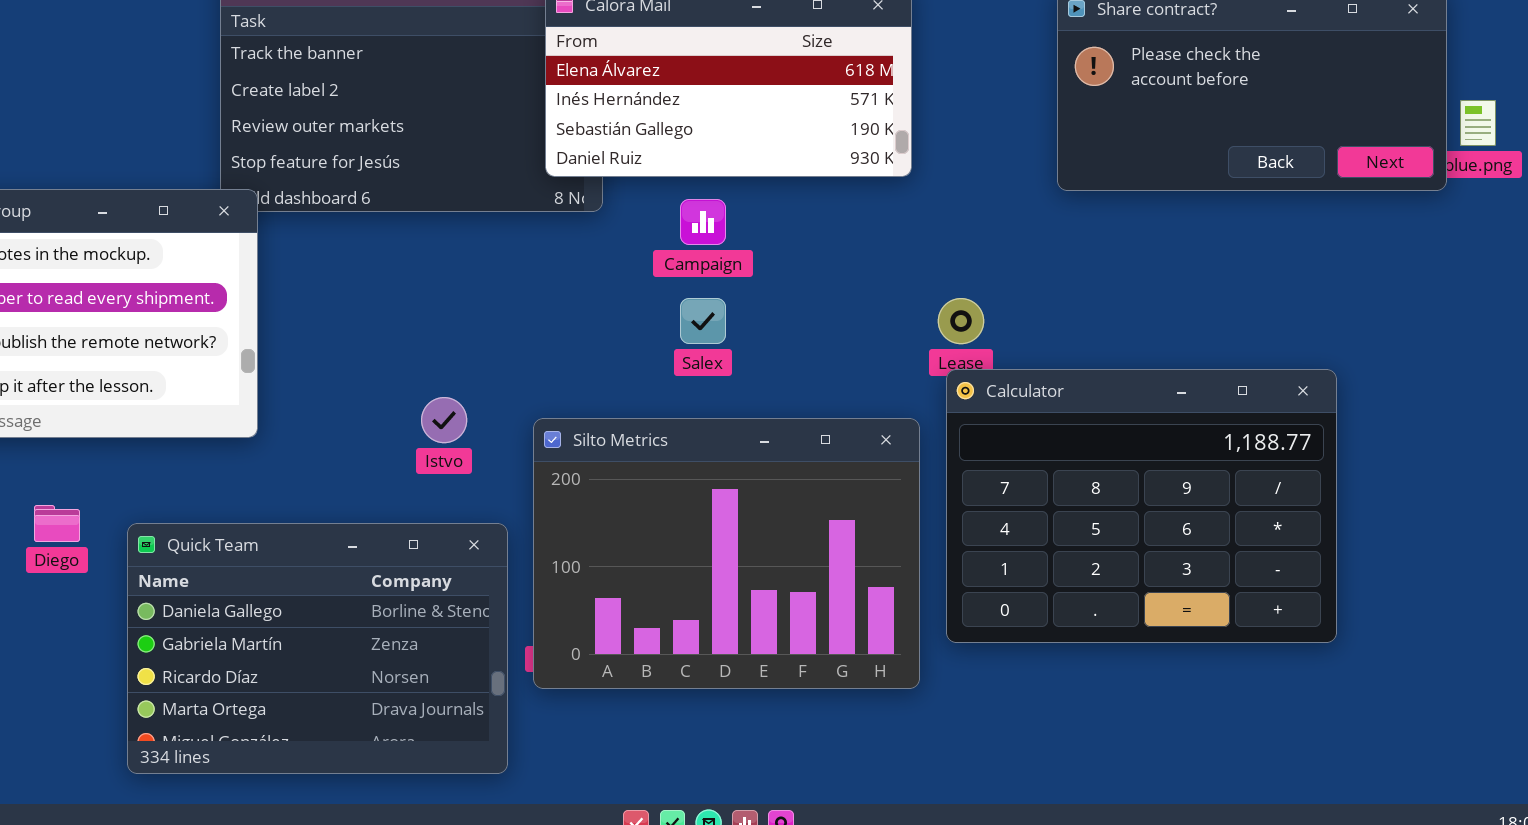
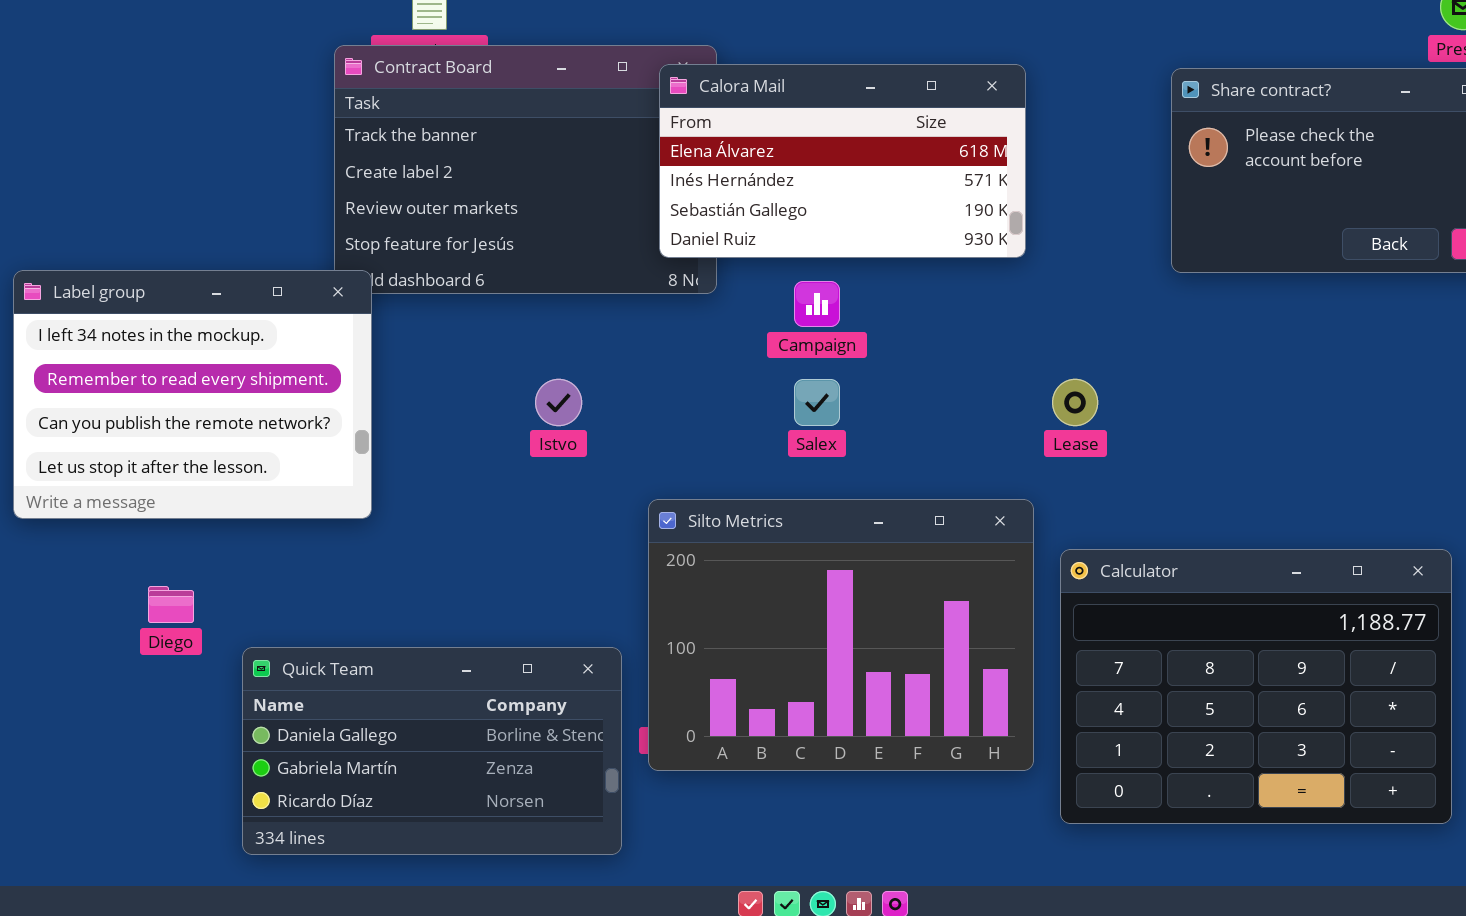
Calculator: [946,369,1337,643] -> [1060,549,1452,824], moved
Istvo: [421,397,467,443] -> [535,379,582,426], moved
Quick Team: [127,523,508,774] -> [242,647,622,855], resized

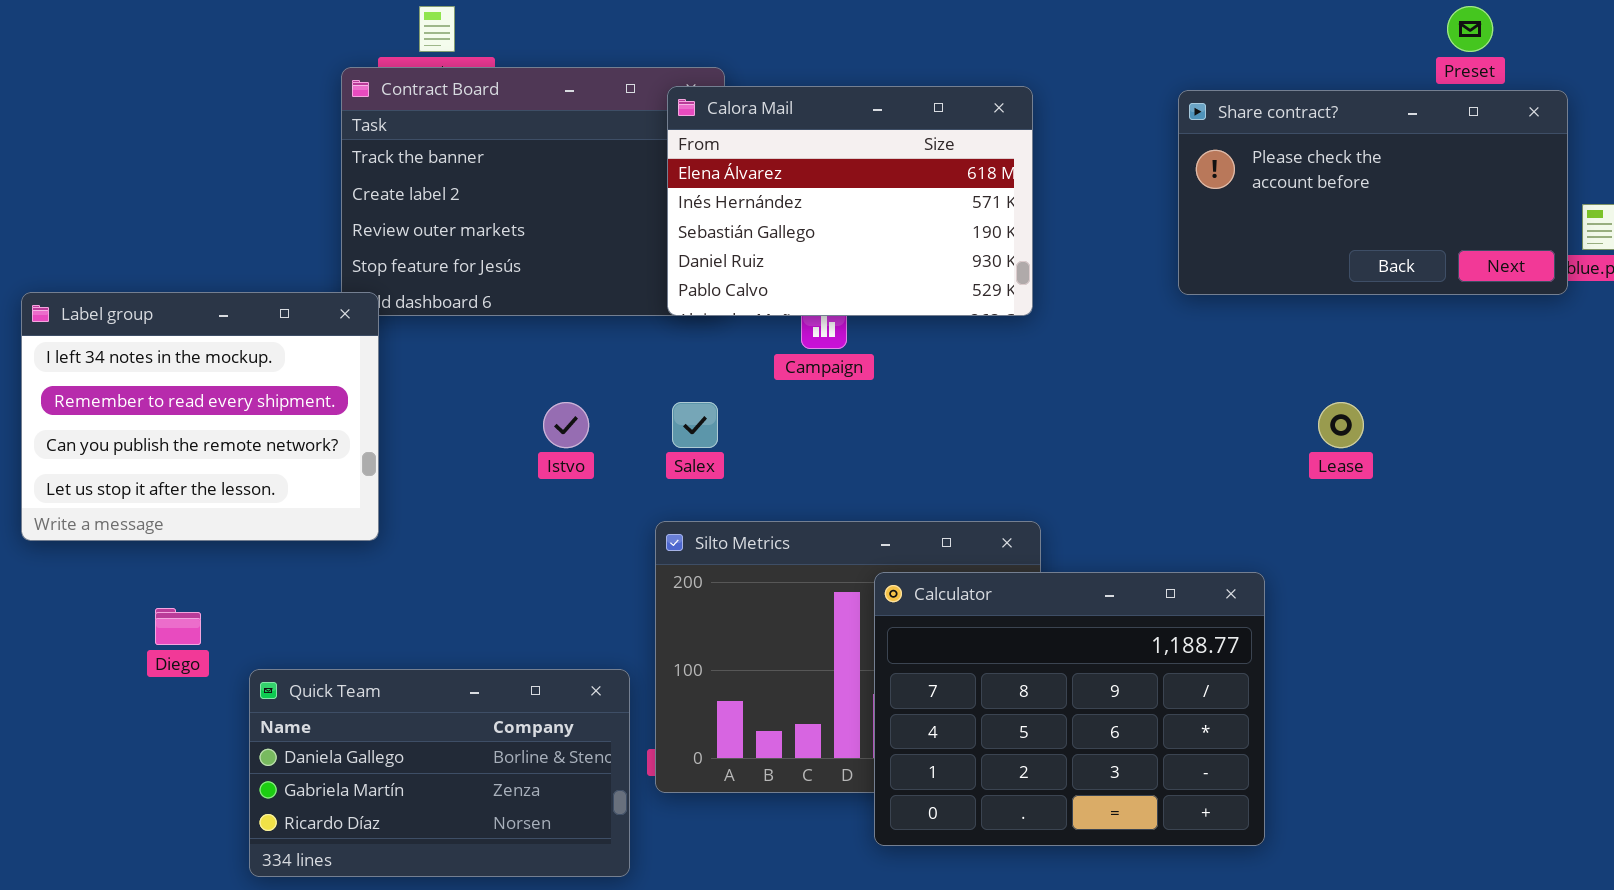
Calora Mail: [659,64,1026,258] -> [667,86,1033,316], resized
Salex: [794,379,840,426] -> [672,402,718,448], moved
Lease: [1052,379,1098,426] -> [1318,402,1364,448], moved
Calculator: [1060,549,1452,824] -> [874,572,1265,846], moved

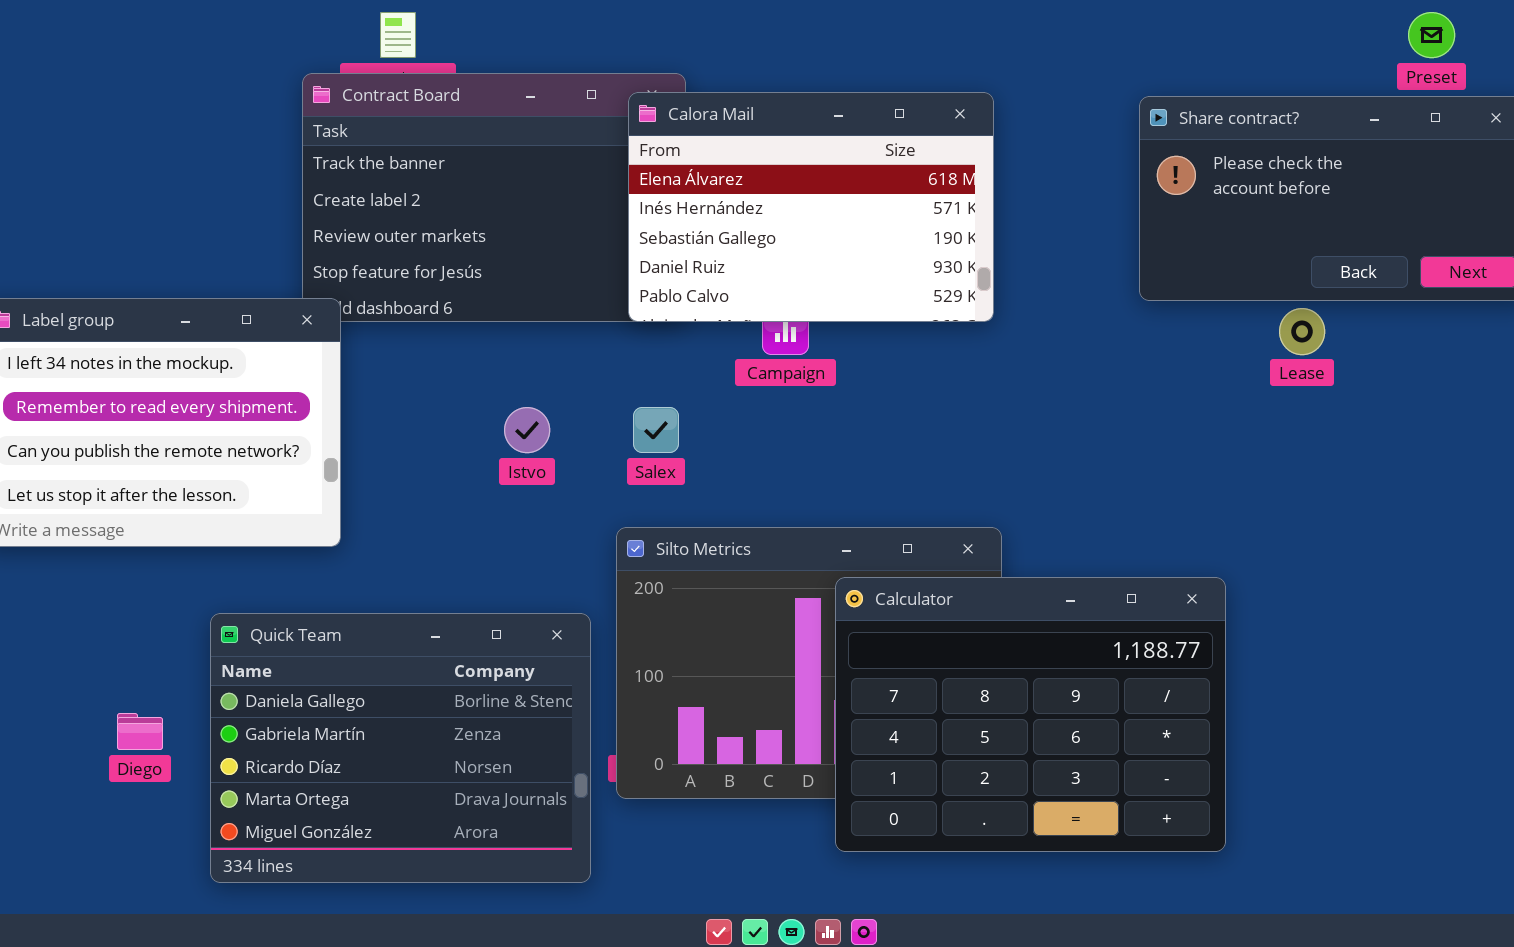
Lease: [1318,402,1364,448] -> [1279,308,1325,355], moved
Diego: [155,608,201,645] -> [117,713,163,750], moved
Quick Team: [249,669,630,877] -> [210,613,591,883], resized

